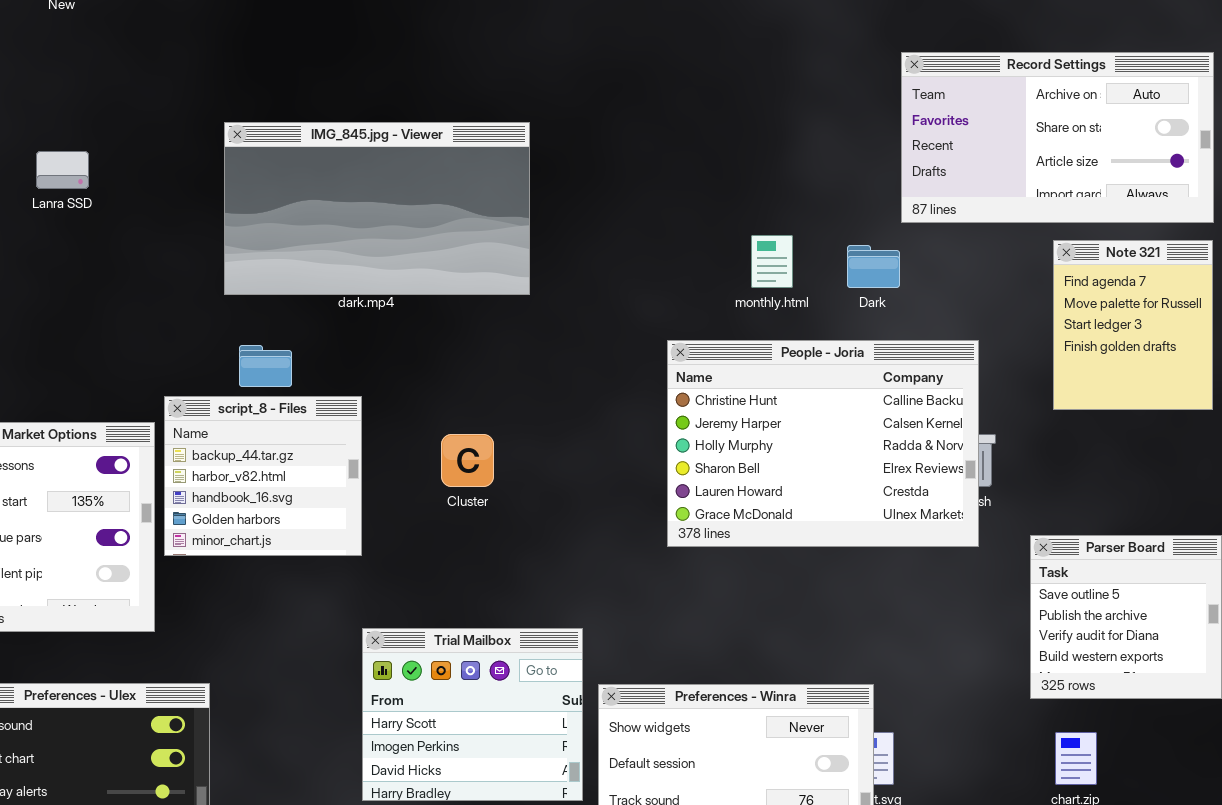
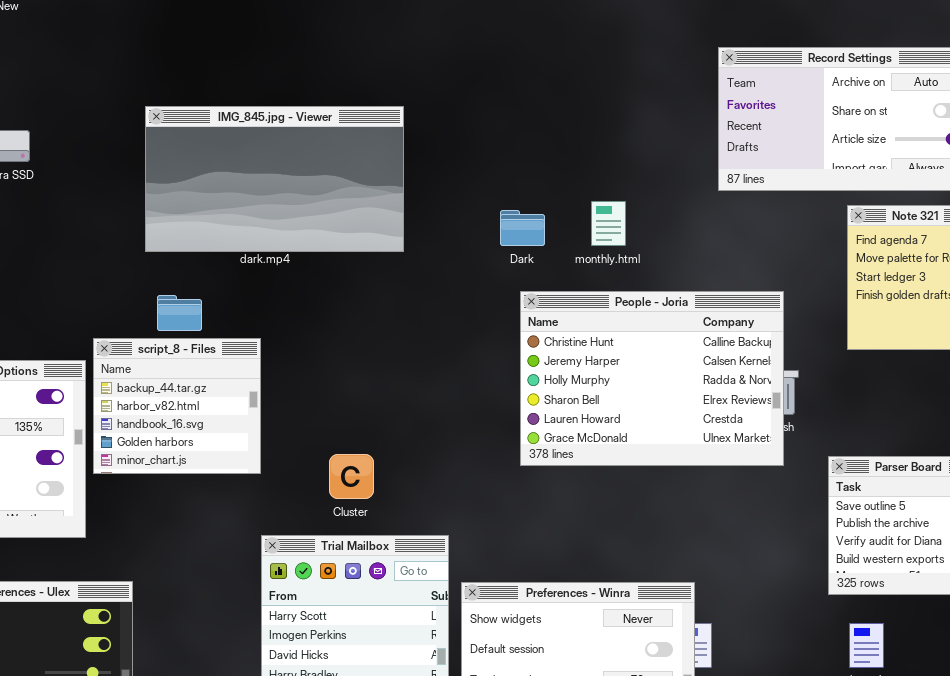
Dark: [847,245,900,288] -> [500,210,545,246], moved
Cluster: [441,434,494,487] -> [329,454,374,499], moved

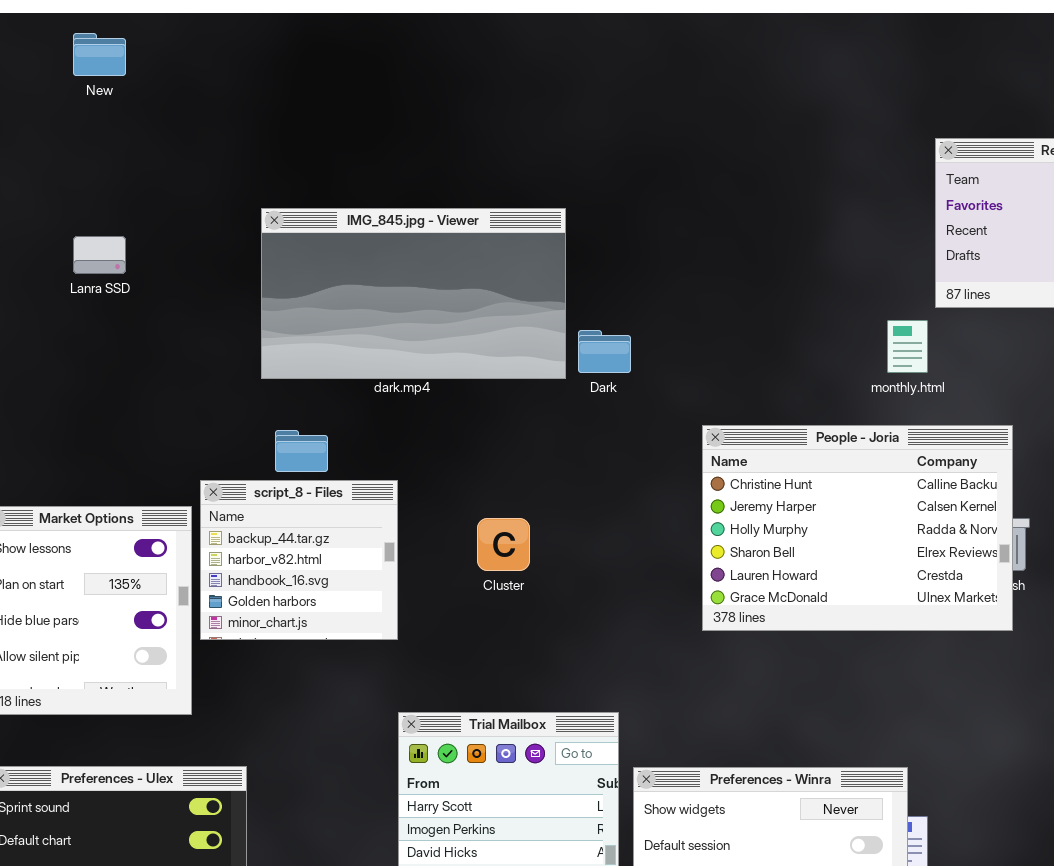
monthly.html: [591,201,626,246] -> [887,320,928,373], moved
Dark: [500,210,545,246] -> [578,330,631,373], moved
Cluster: [329,454,374,499] -> [477,518,530,571], moved

